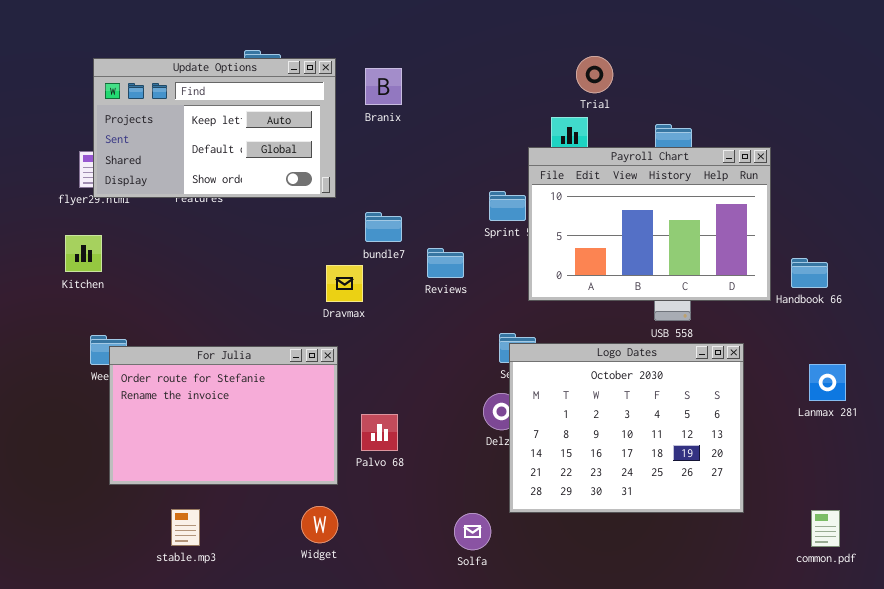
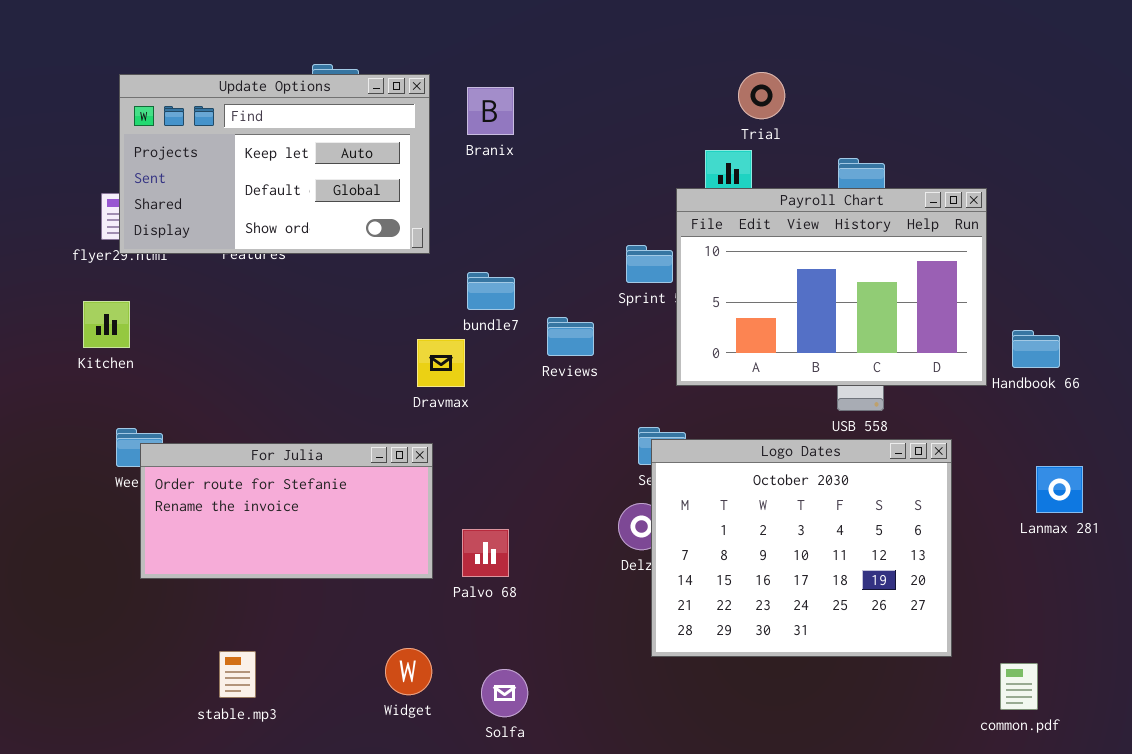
For Julia: [109,346,338,485] -> [140,443,433,579], resized
common.pdf: [811,510,840,547] -> [1000,663,1038,710], moved
Solfa: [454,513,491,550] -> [481,669,528,717], moved

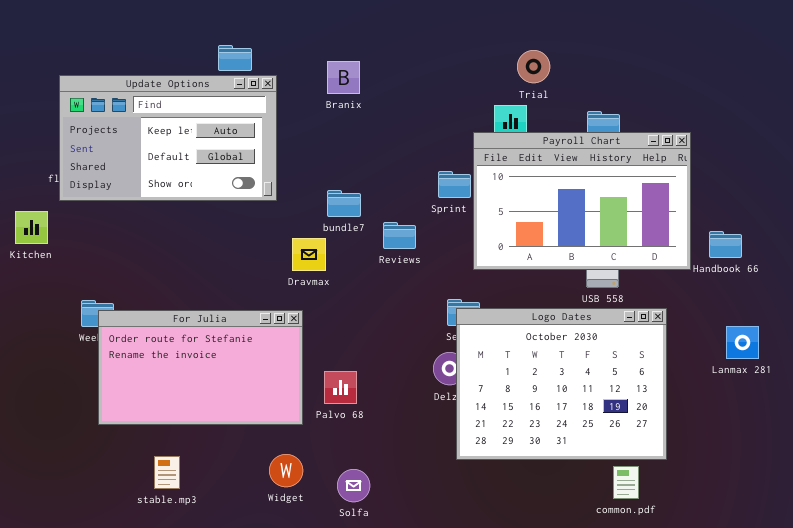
Update Options: [119,74,430,254] -> [59,75,277,201], moved
Kitchen: [83,301,130,348] -> [15,211,48,244], moved
For Julia: [140,443,433,579] -> [98,310,303,425], resized
common.pdf: [1000,663,1038,710] -> [613,466,639,499], moved

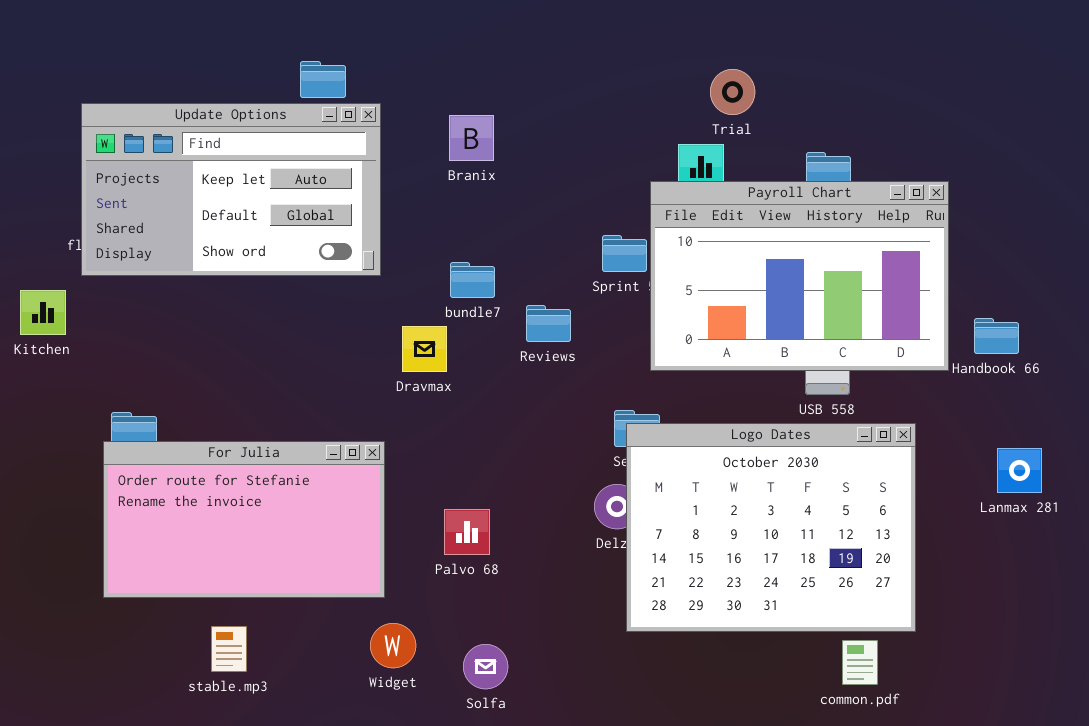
Branix: [327,61,360,94] -> [449,115,494,161], moved
For Julia: [98,310,303,425] -> [103,441,385,598], moved

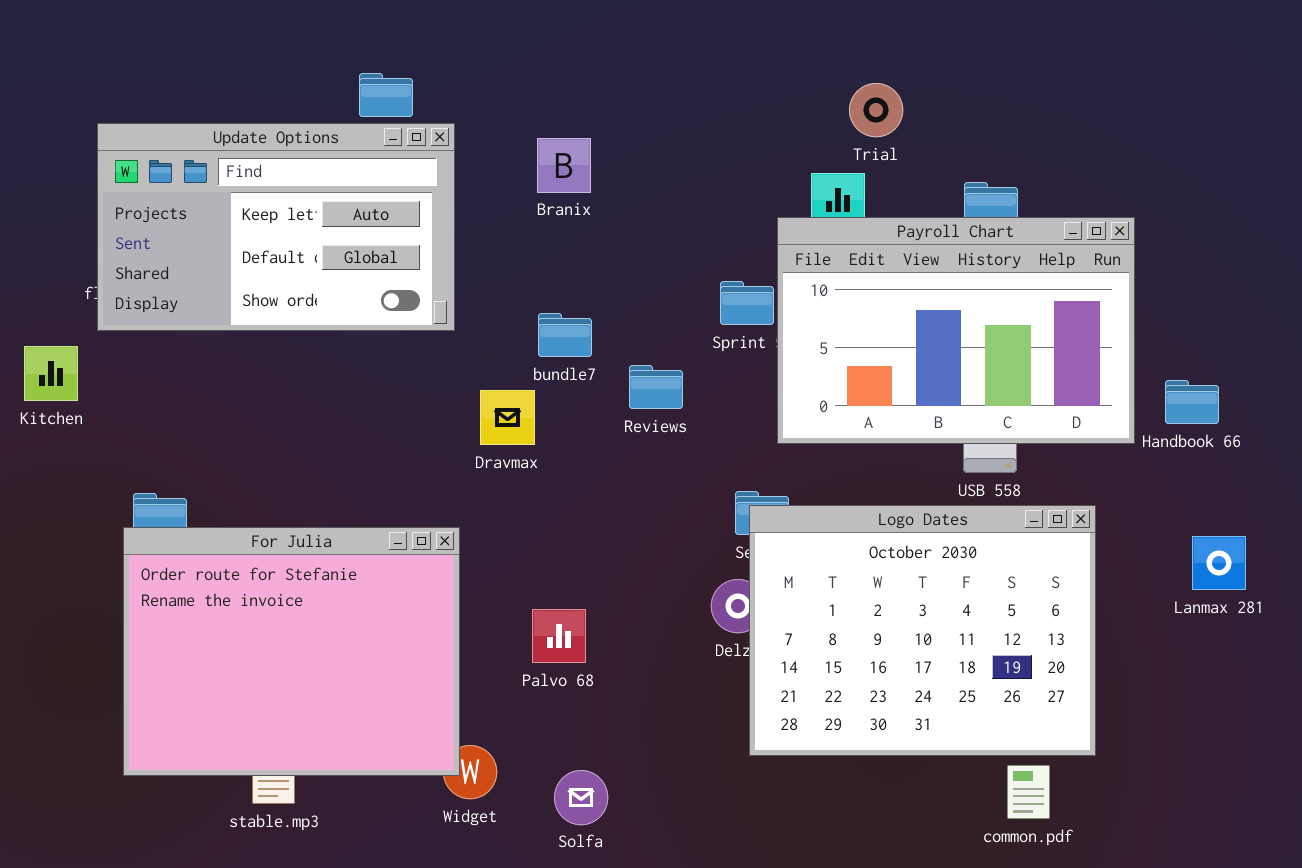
For Julia: [103,441,385,598] -> [123,527,460,776], resized

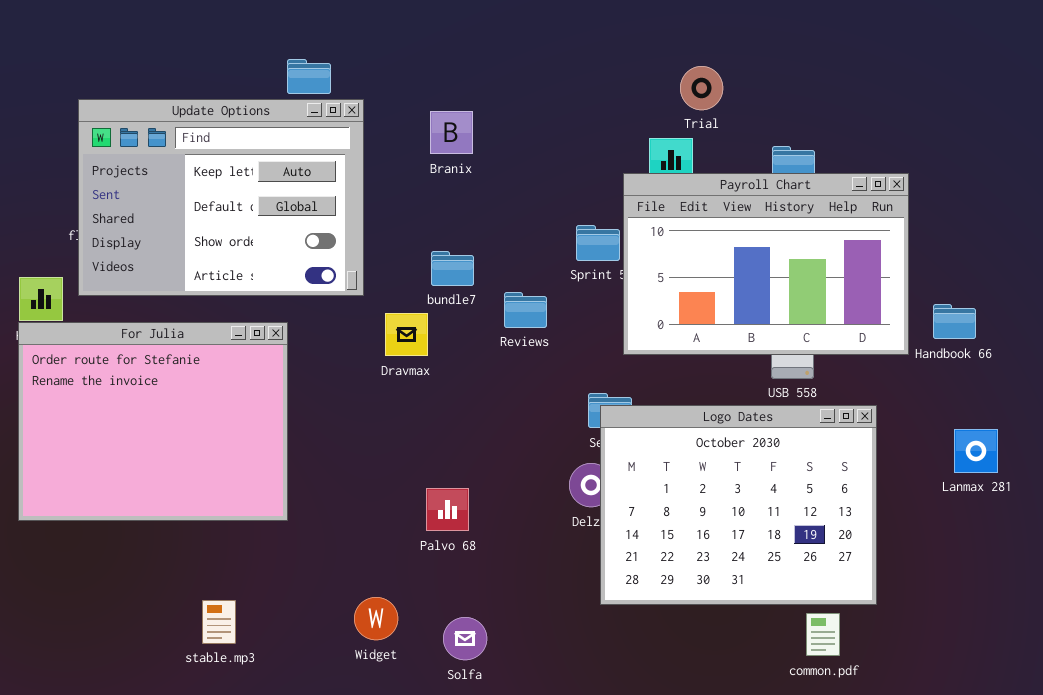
Update Options: [97,123,455,331] -> [78,99,364,296], resized
For Julia: [123,527,460,776] -> [18,322,288,521], moved

